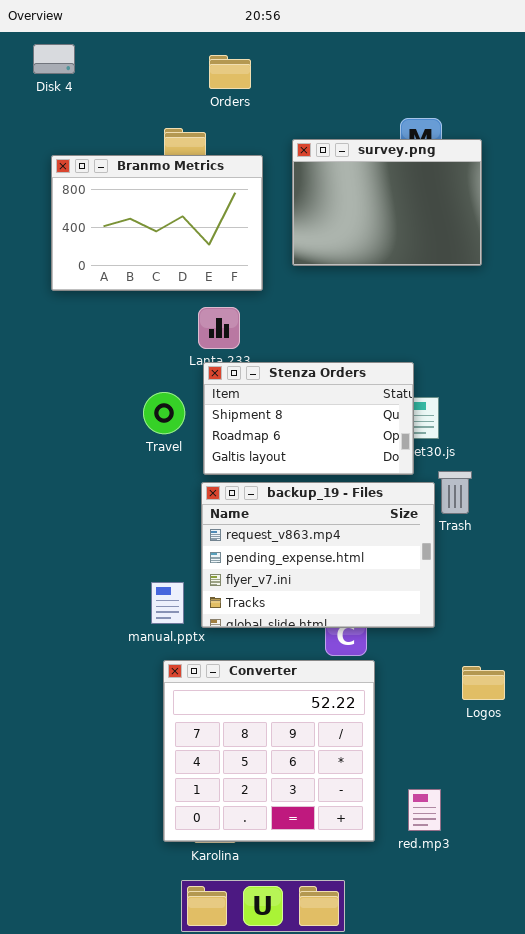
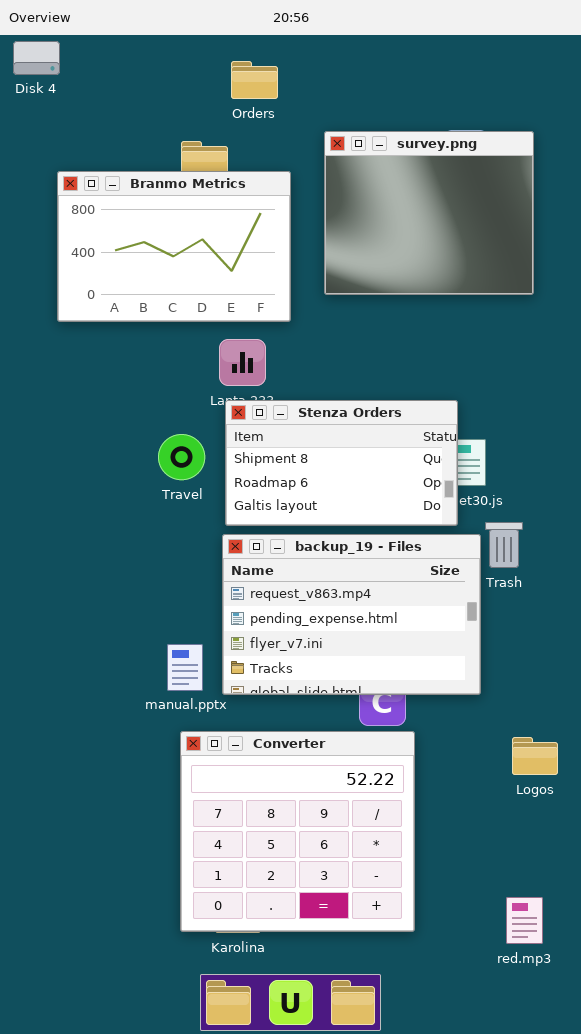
Disk 4: [33,44,75,74] -> [13,41,60,75], moved
survey.png: [292,139,482,266] -> [324,131,534,295], resized
red.mp3: [408,789,441,831] -> [506,897,543,944], moved

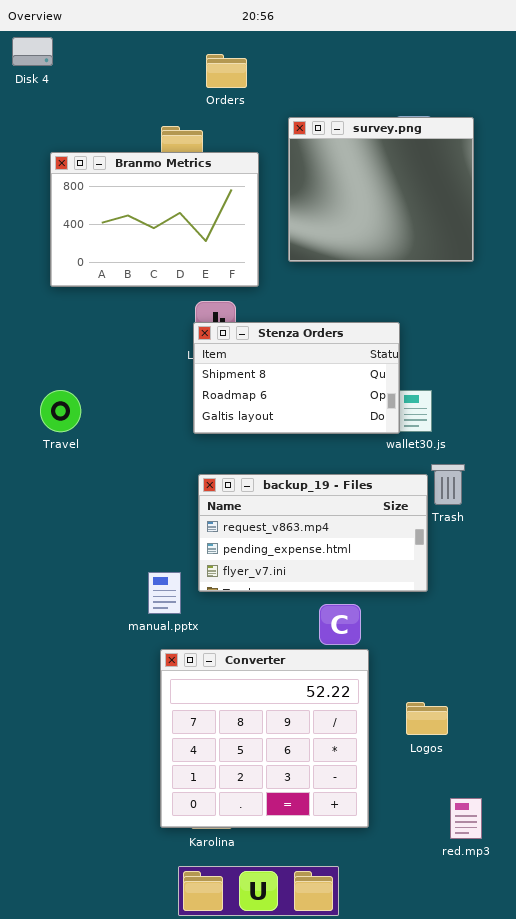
Stenza Orders: [225,400,458,526] -> [193,322,400,434], moved
Travel: [158,434,205,480] -> [40,390,81,432], moved
backup_19 - Files: [222,534,481,695] -> [198,474,428,592], resized
Logos: [512,737,558,775] -> [406,702,448,735], moved

